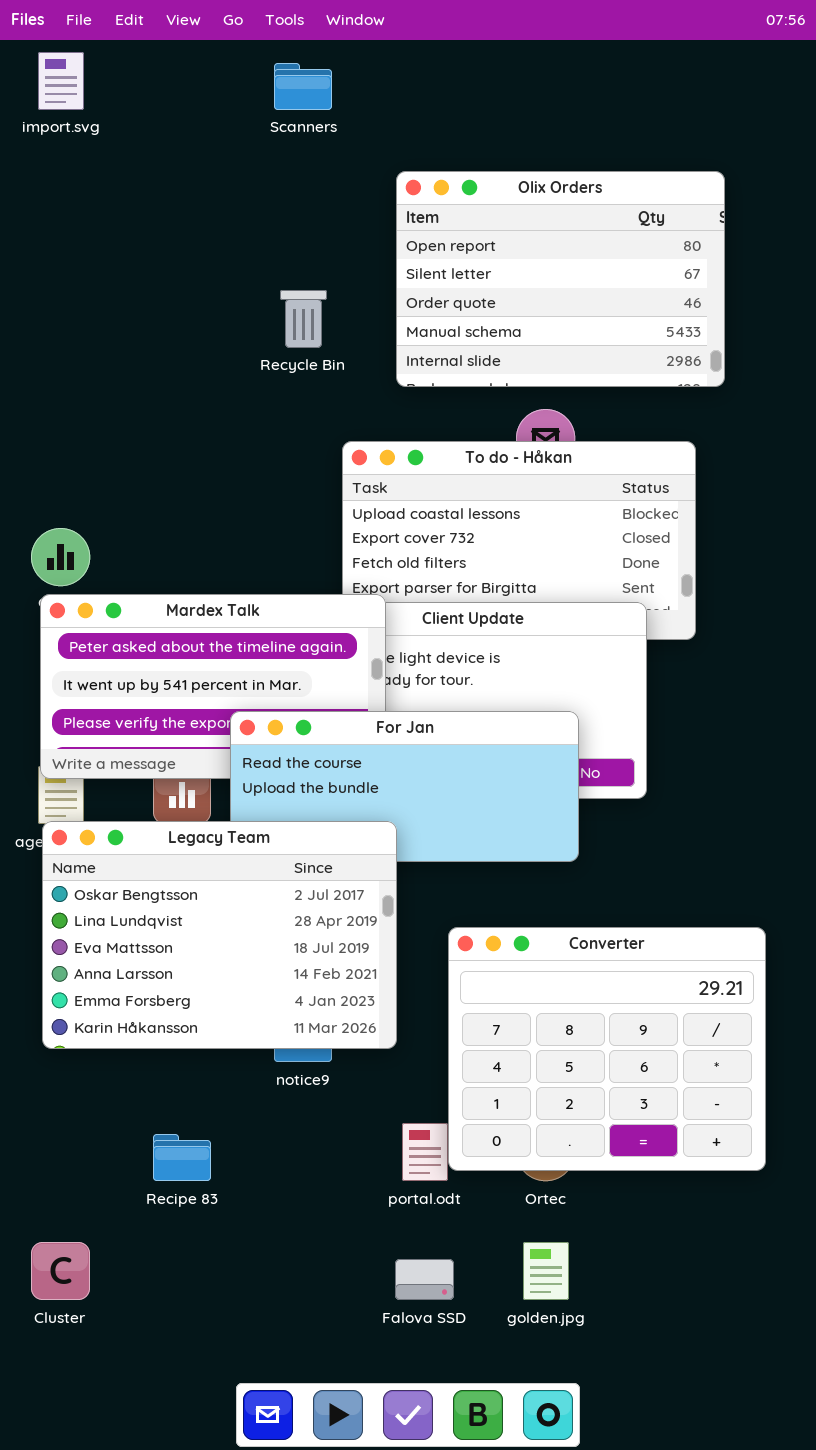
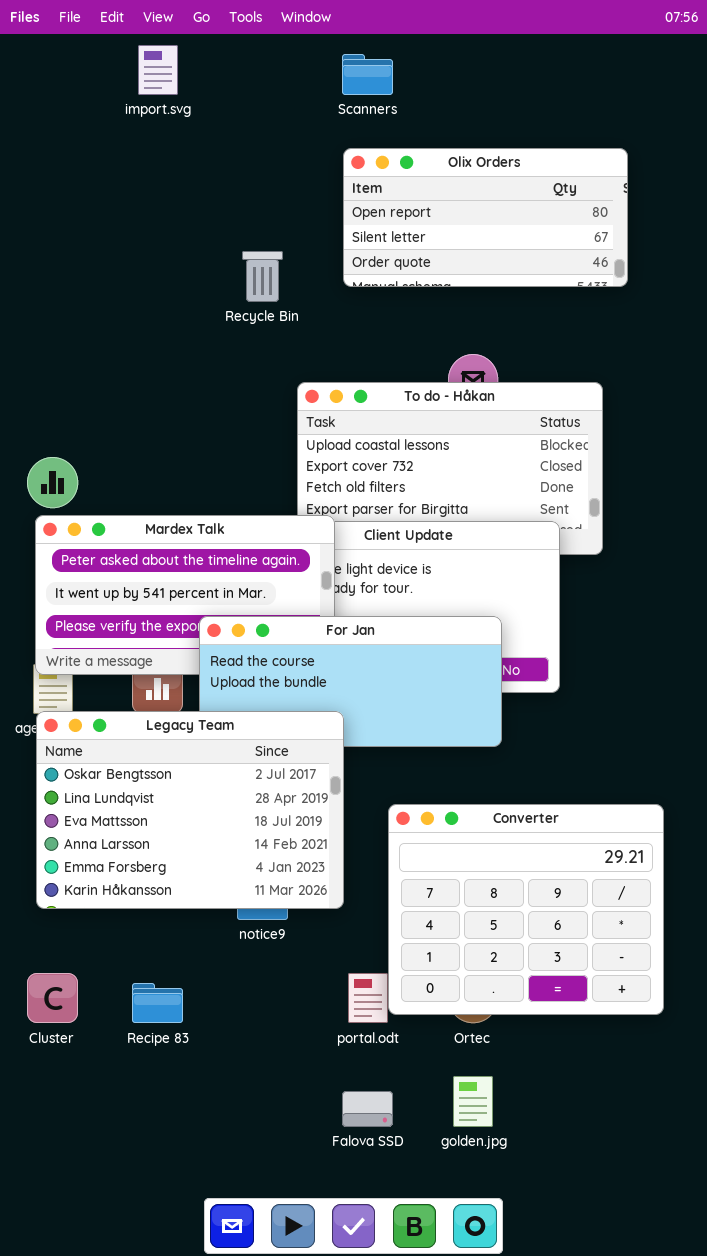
import.svg: [38,52,84,110] -> [138,45,178,95], moved
Scanners: [274,63,332,110] -> [342,54,393,95], moved
Olix Orders: [396,171,725,387] -> [343,148,628,287], resized
Cluster: [31,1242,90,1300] -> [27,973,78,1023], moved

